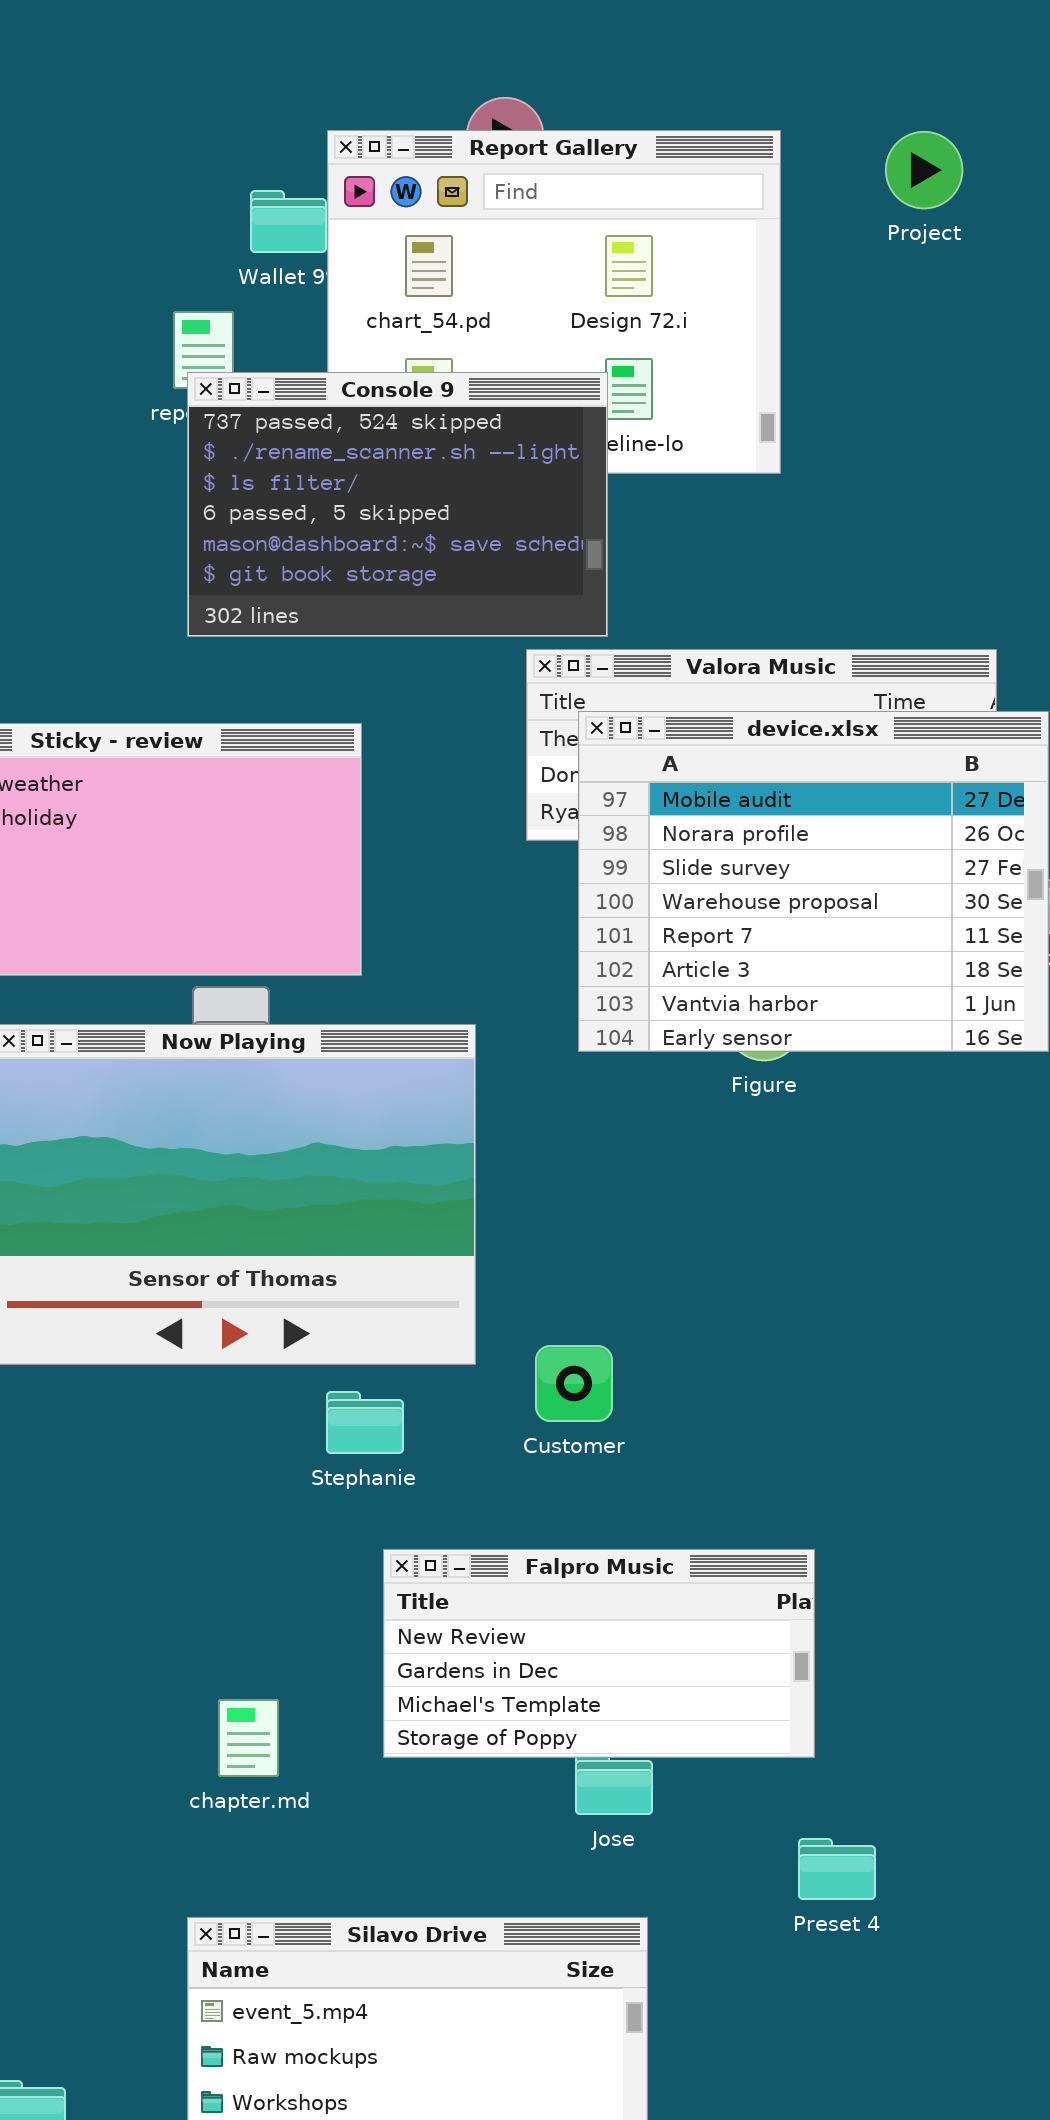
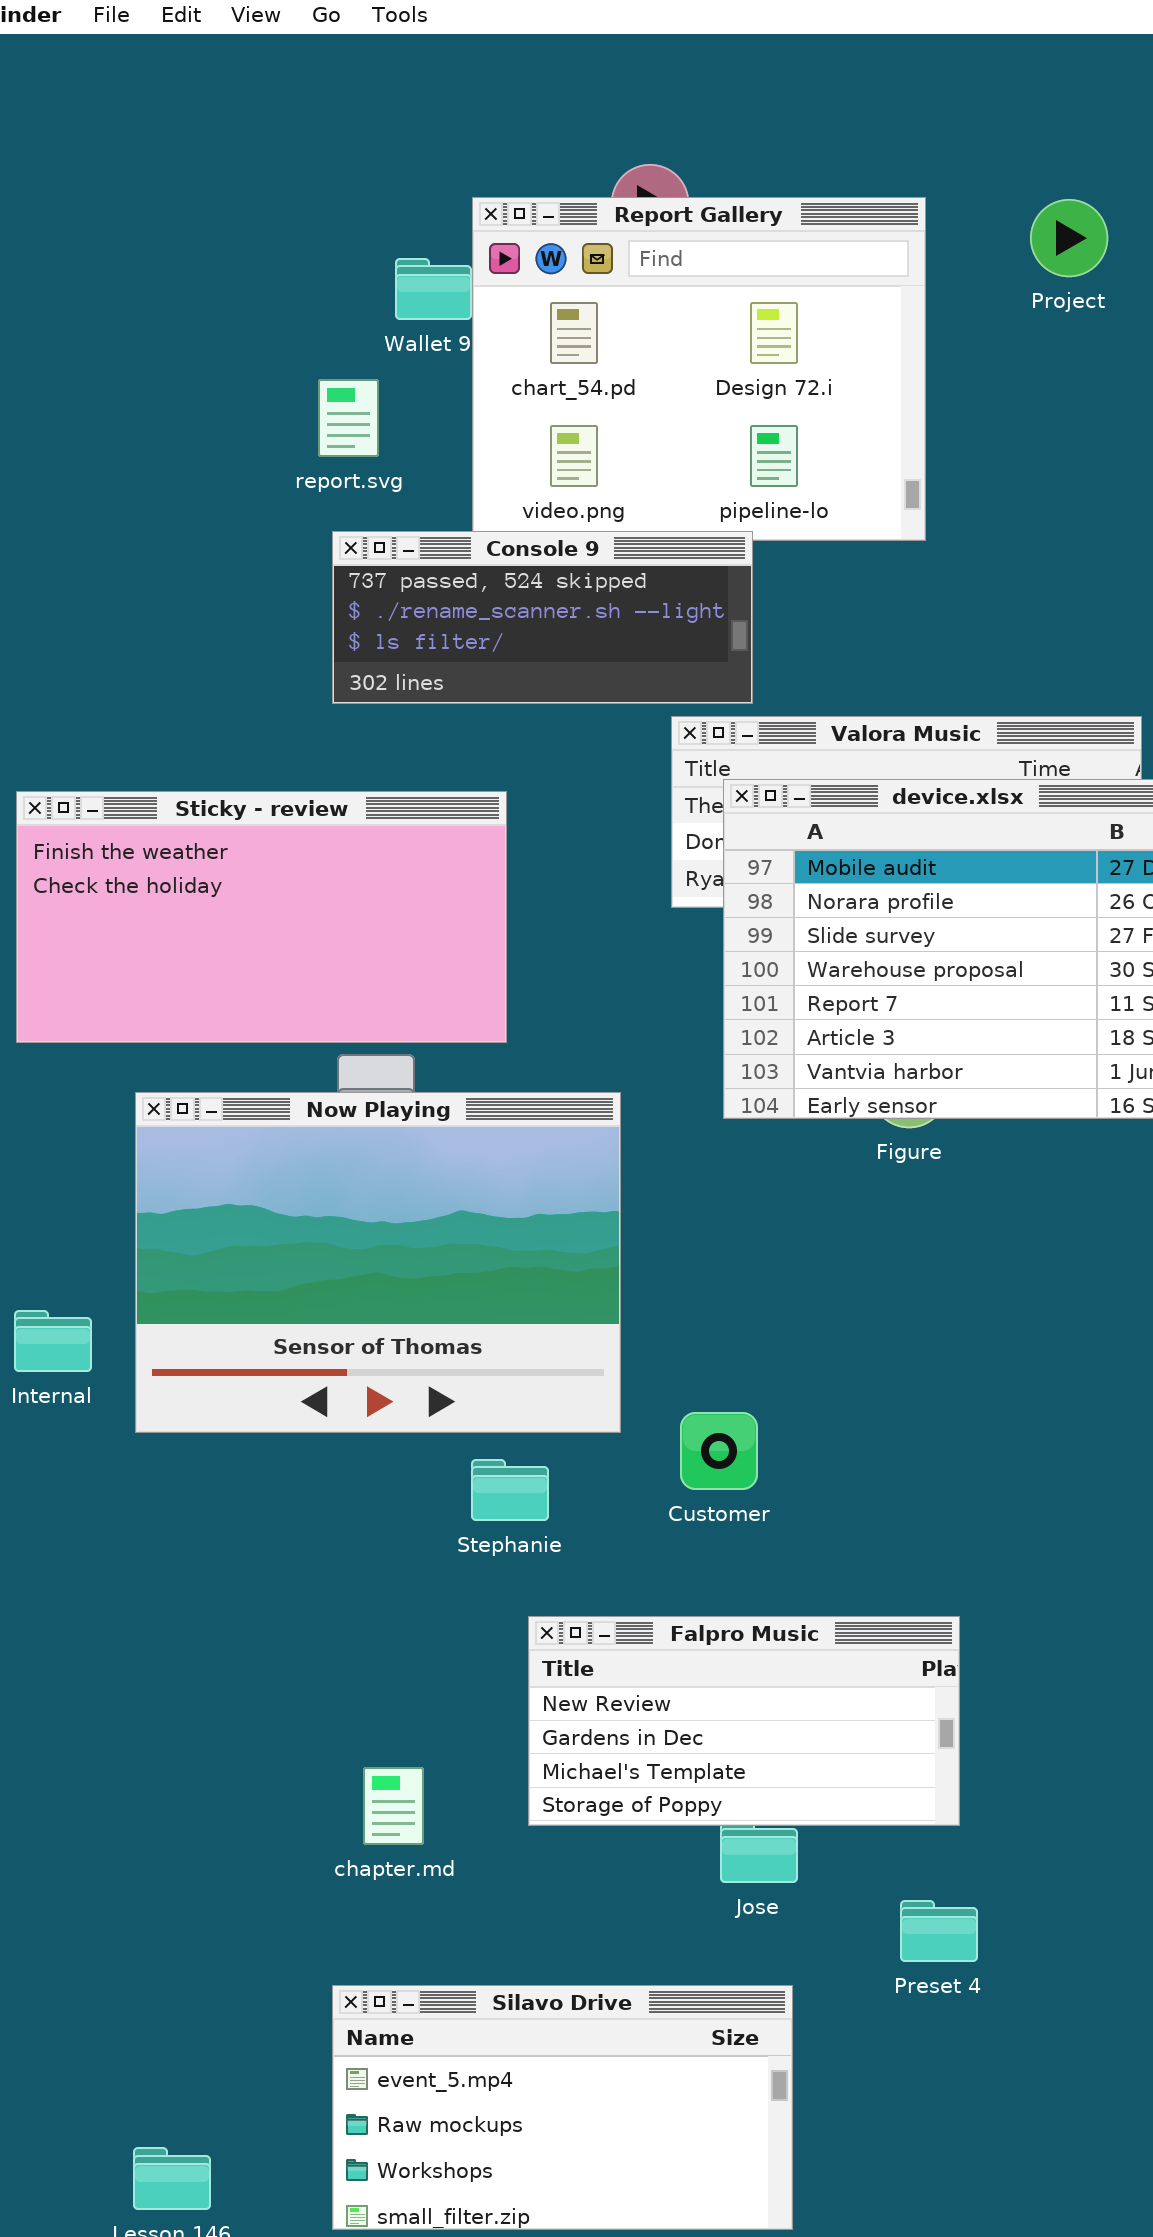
Console 9: [187,372,608,637] -> [332,531,753,704], resized
Preset 4: [798,1838,876,1900] -> [900,1900,978,1962], moved

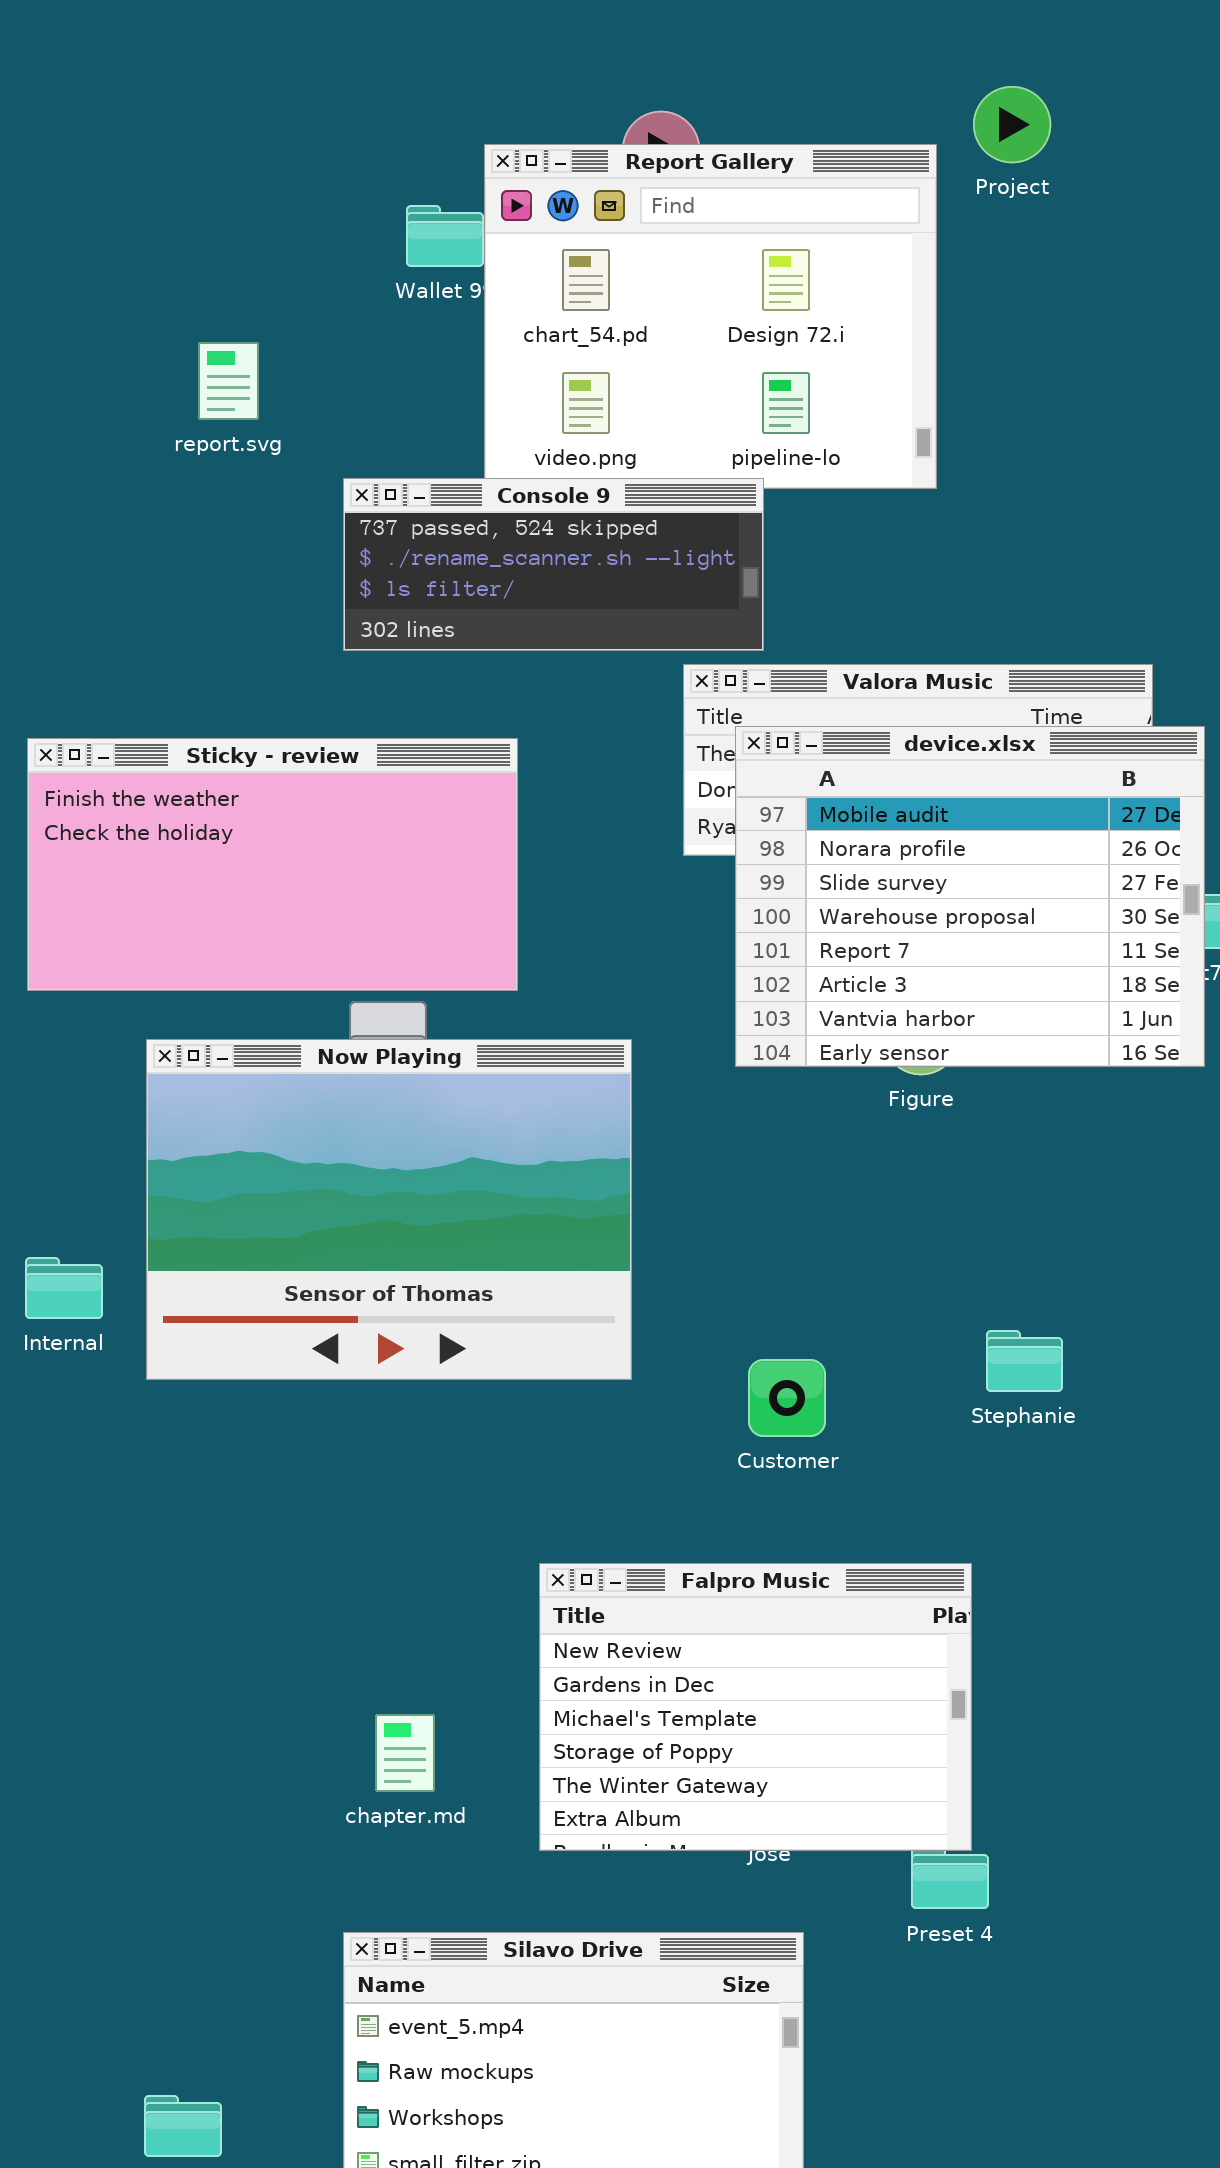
Project: [1030,199,1108,277] -> [973,86,1051,163], moved
report.svg: [318,379,379,457] -> [198,342,259,420], moved
Customer: [680,1412,758,1490] -> [748,1359,826,1437], moved
Stephanie: [471,1459,549,1521] -> [986,1330,1063,1392], moved
Falpro Music: [528,1616,960,1826] -> [539,1563,972,1851], resized

